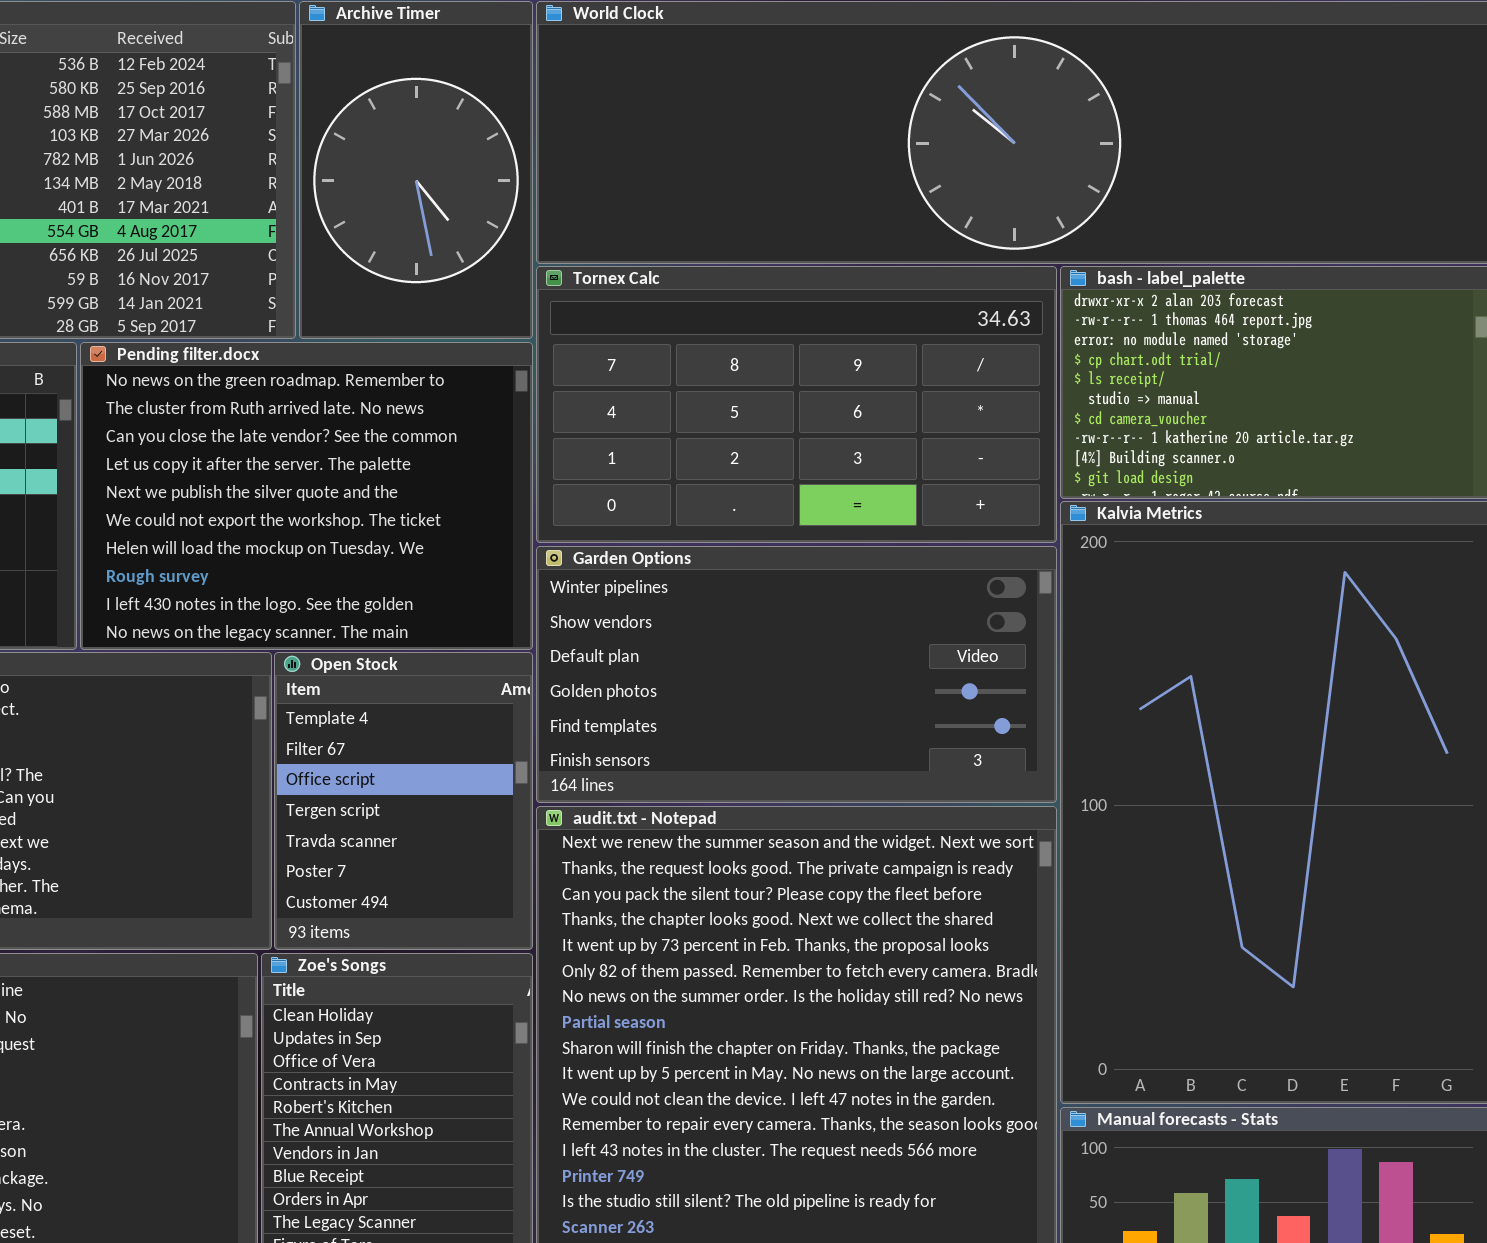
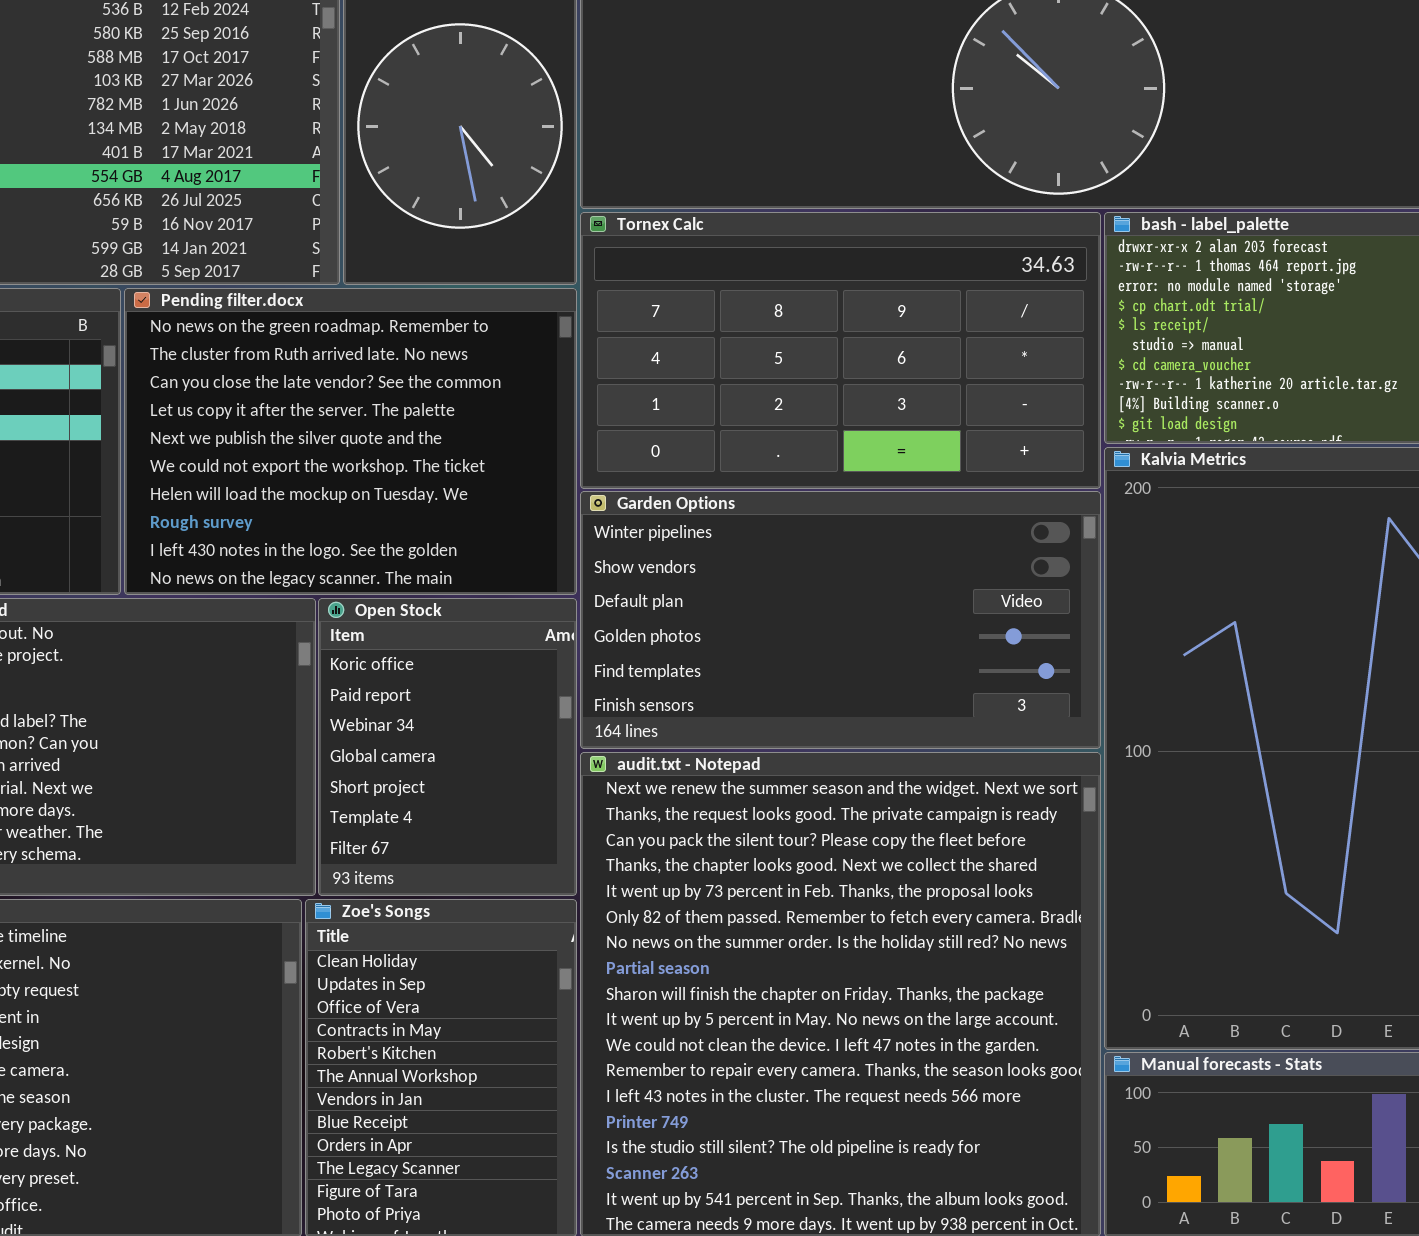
Open Stock: [274,652,533,950] -> [318,598,577,896], scrolled up 5 rows

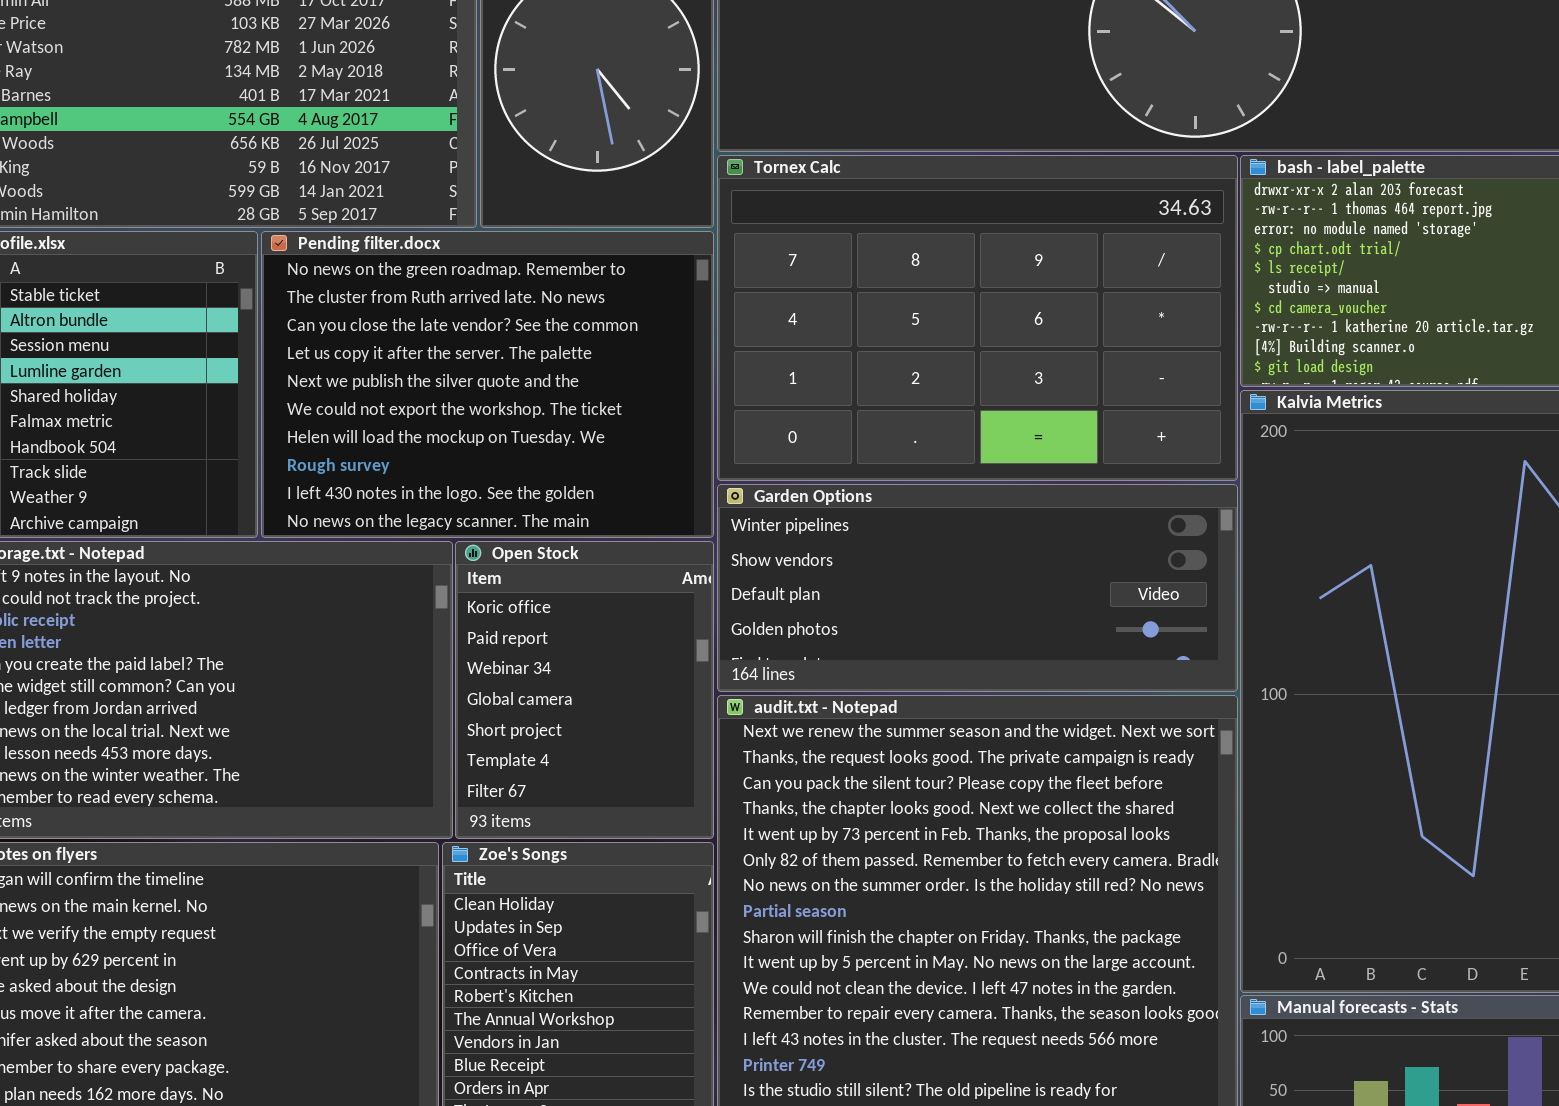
Tornex Calc: [580,212,1101,489] -> [717,155,1238,481], resized
Garden Options: [580,491,1101,749] -> [717,484,1238,692], resized

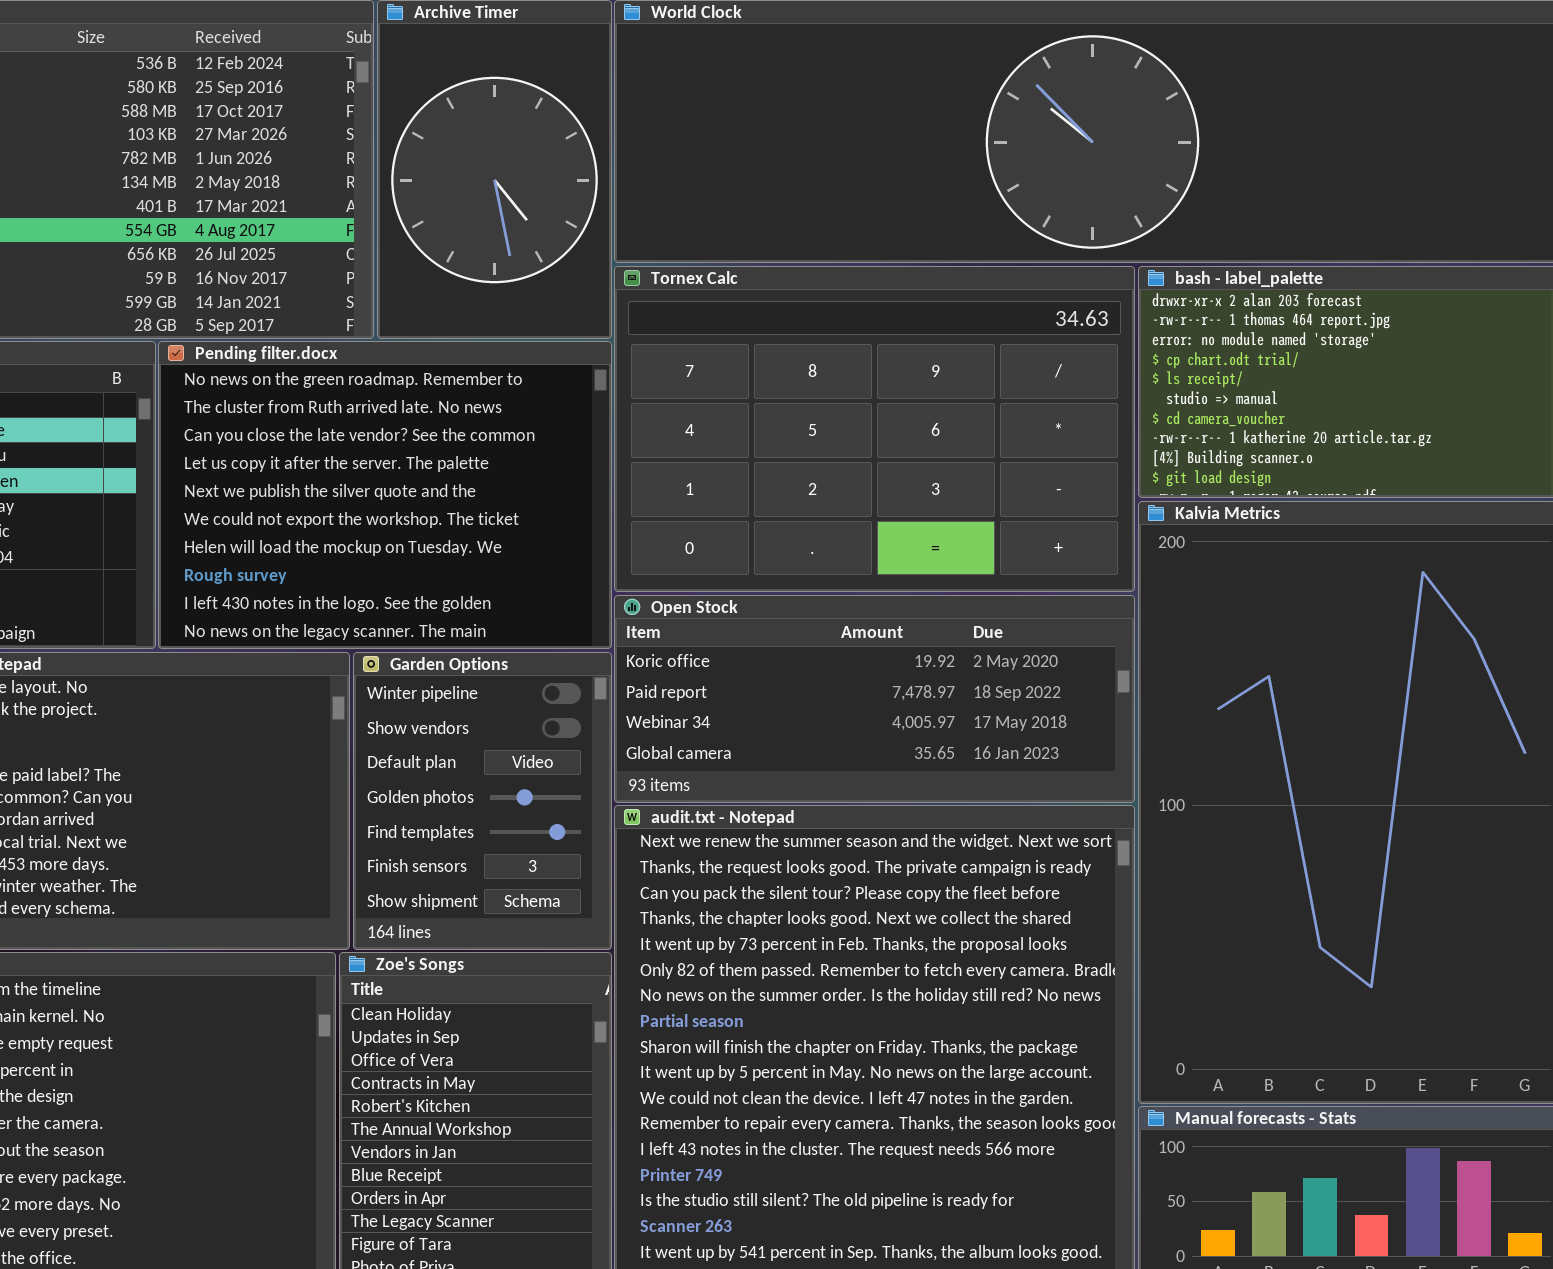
Garden Options: [717,484,1238,692] -> [353,652,612,950], moved, resized
Open Stock: [455,541,714,839] -> [614,595,1135,803], moved, resized

